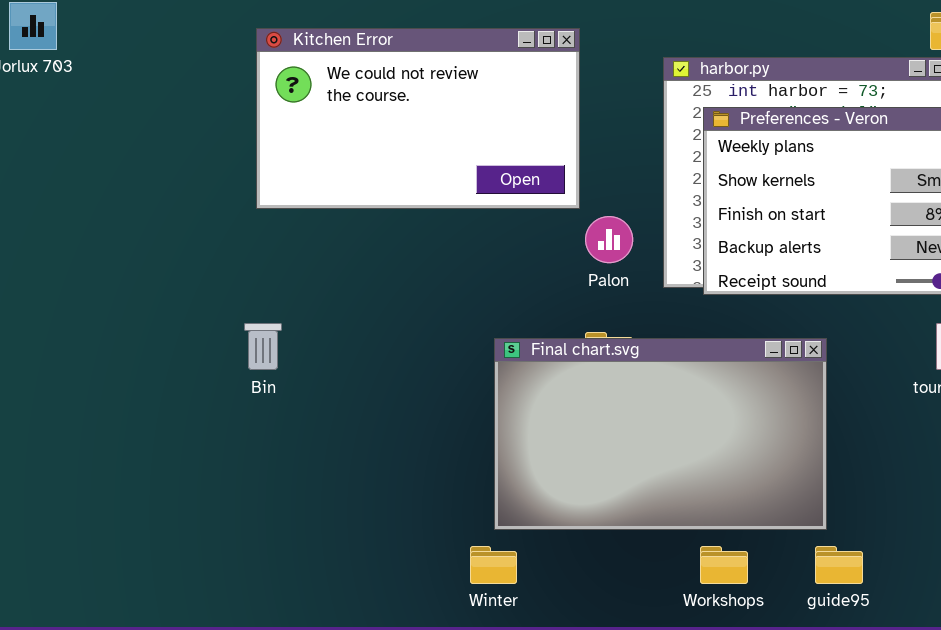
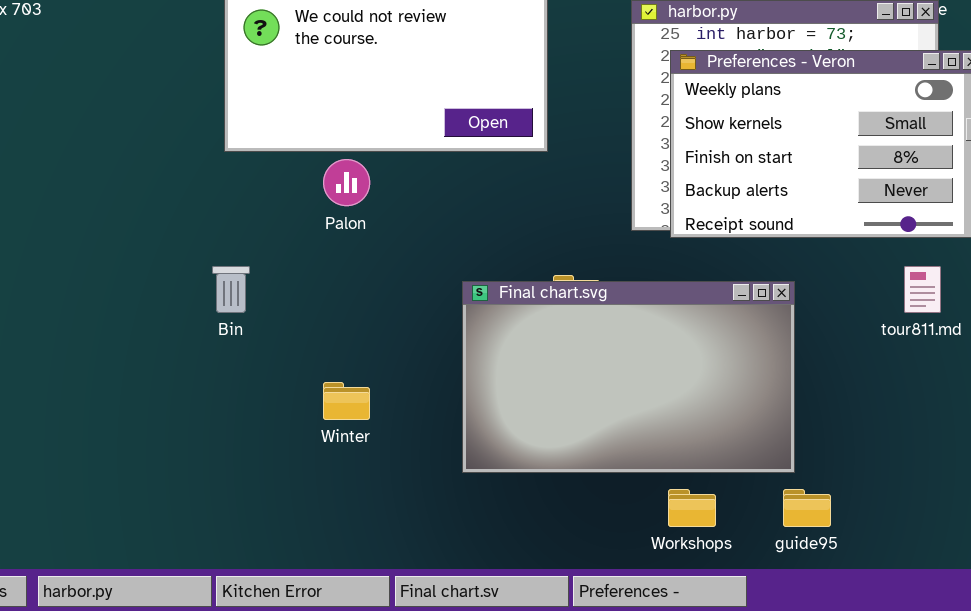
Palon: [585,216,633,263] -> [323,159,370,206], moved
Winter: [470,546,517,584] -> [323,382,370,420], moved

